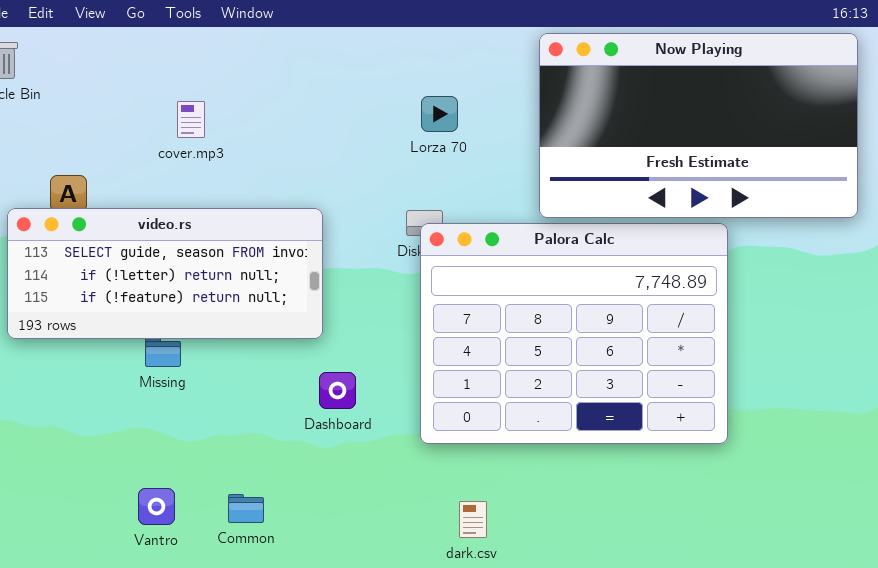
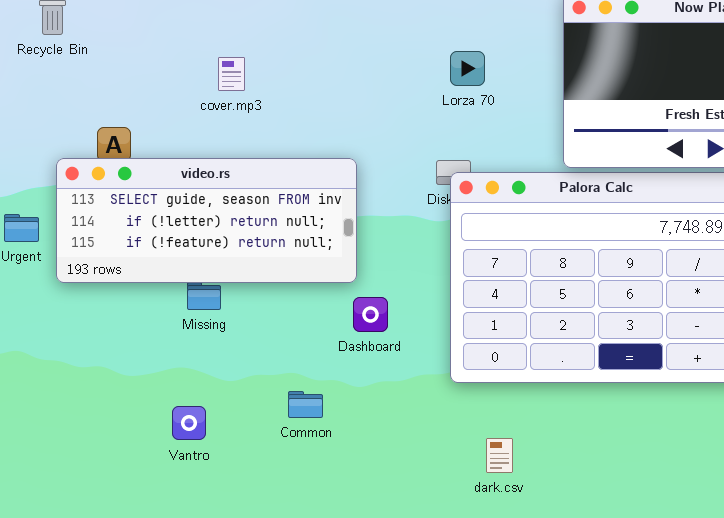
Dashboard: [319,372,356,409] -> [353,297,388,332], moved
Vantro: [138,488,175,525] -> [172,406,206,440], moved
Common: [228,494,264,523] -> [288,391,323,418], moved

